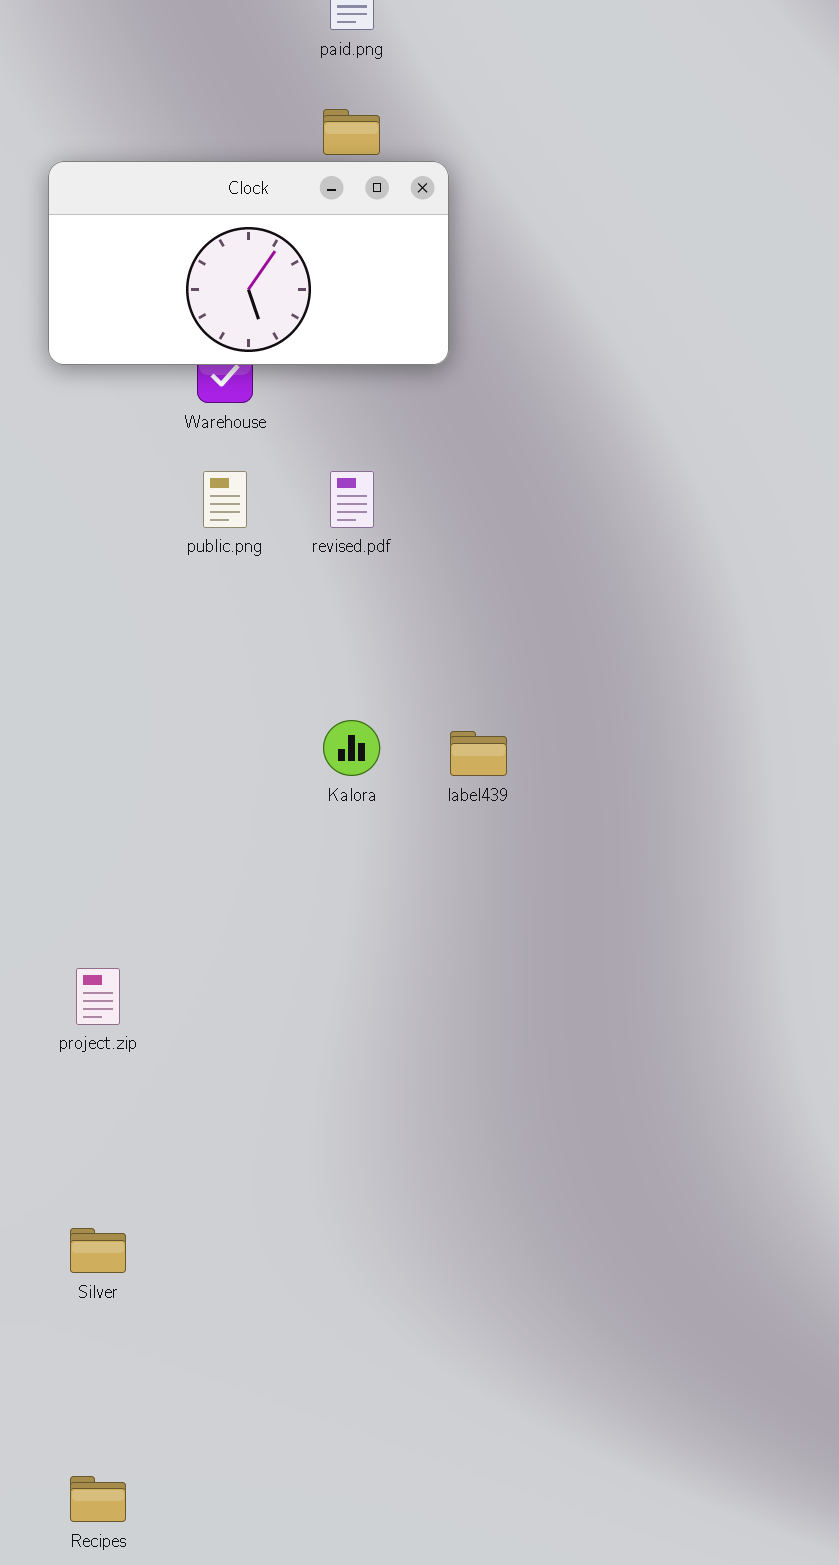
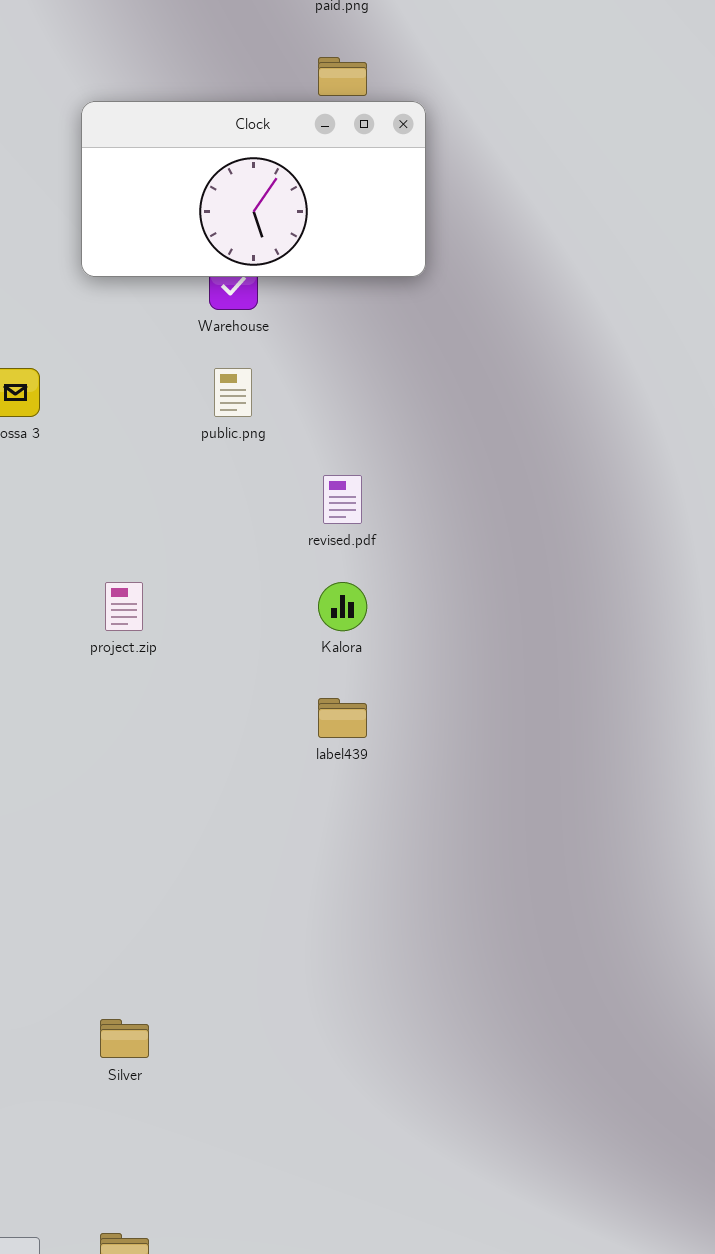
revised.pdf: [330,471,374,528] -> [323,475,362,524], moved
label439: [450,731,507,776] -> [318,698,367,738], moved
project.zip: [76,968,120,1025] -> [105,582,143,631], moved

